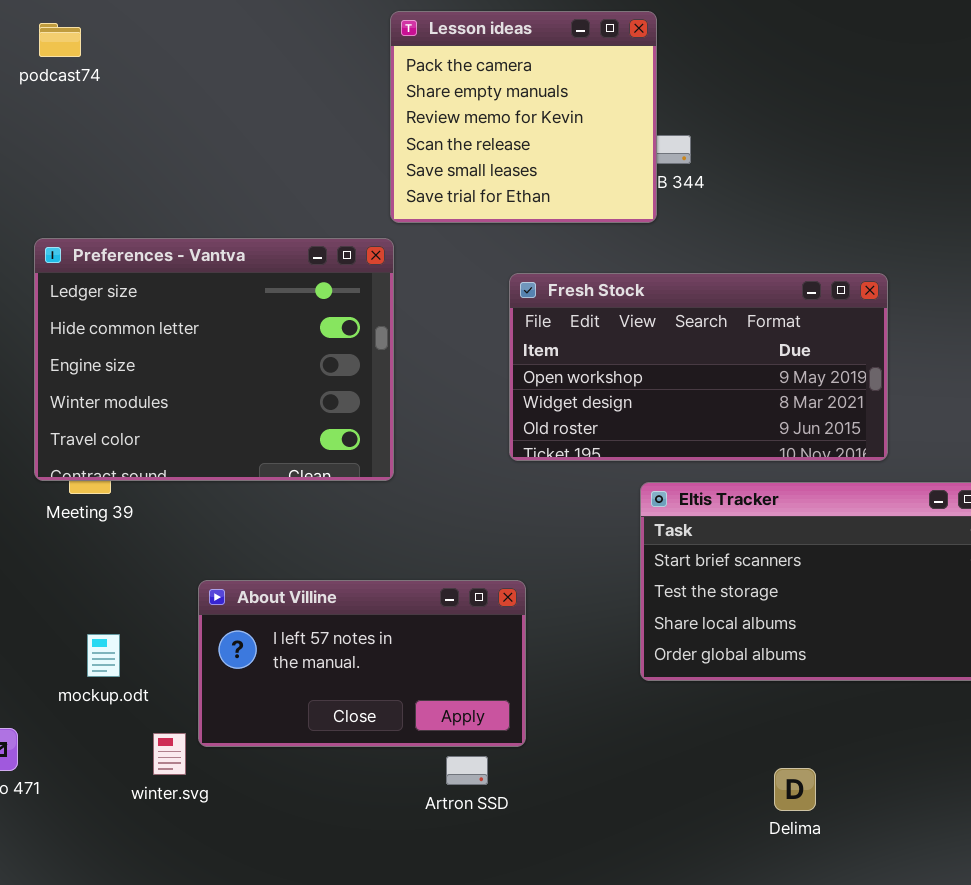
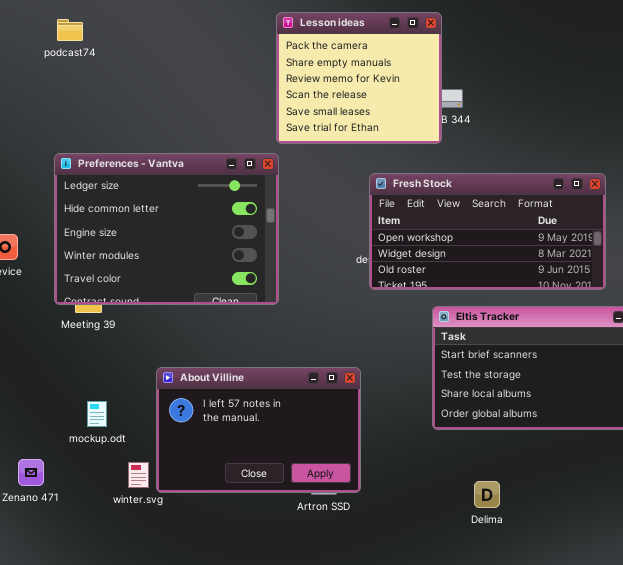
Fresh Stock: [509,273,888,461] -> [369,173,606,290], moved
About Villine: [198,580,526,747] -> [156,367,361,493], resized
Delima: [774,768,816,811] -> [474,481,500,508], moved

